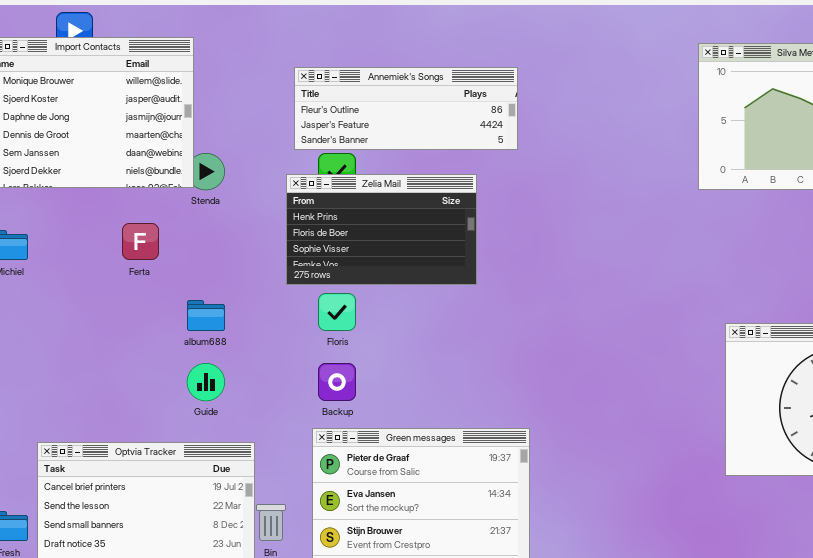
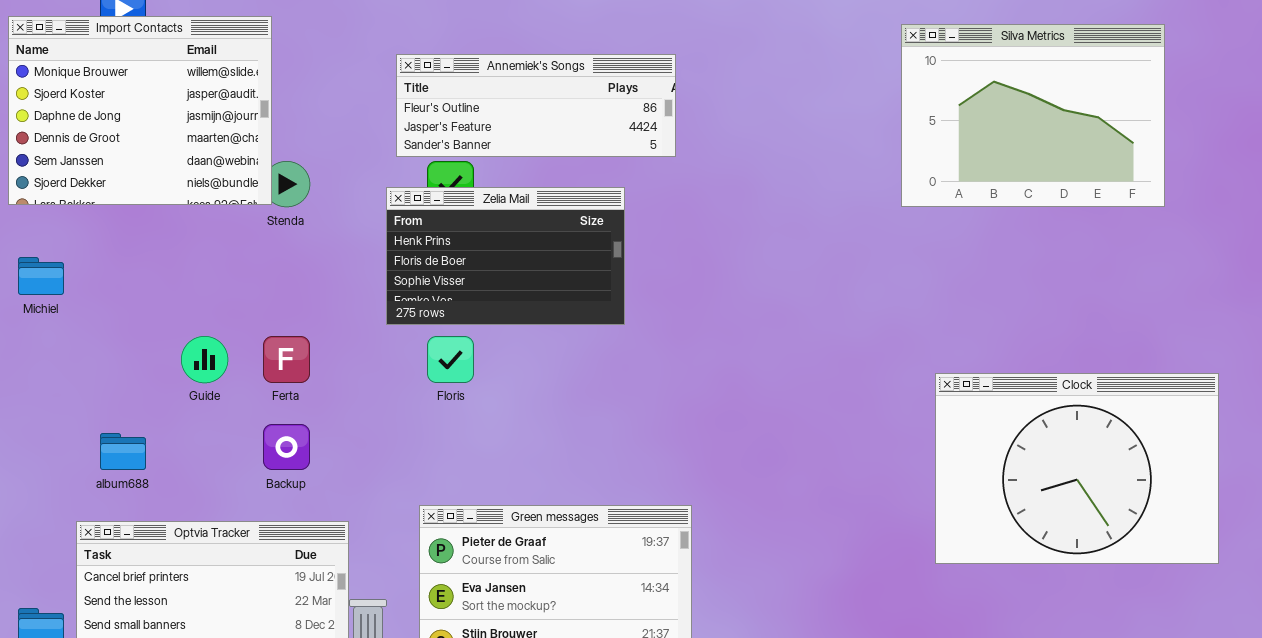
Ferta: [122,223,159,260] -> [263,336,310,383], moved
album688: [187,300,225,331] -> [100,433,146,470], moved
Guide: [187,363,225,401] -> [181,336,228,383], moved
Backup: [318,363,356,401] -> [263,424,310,470], moved

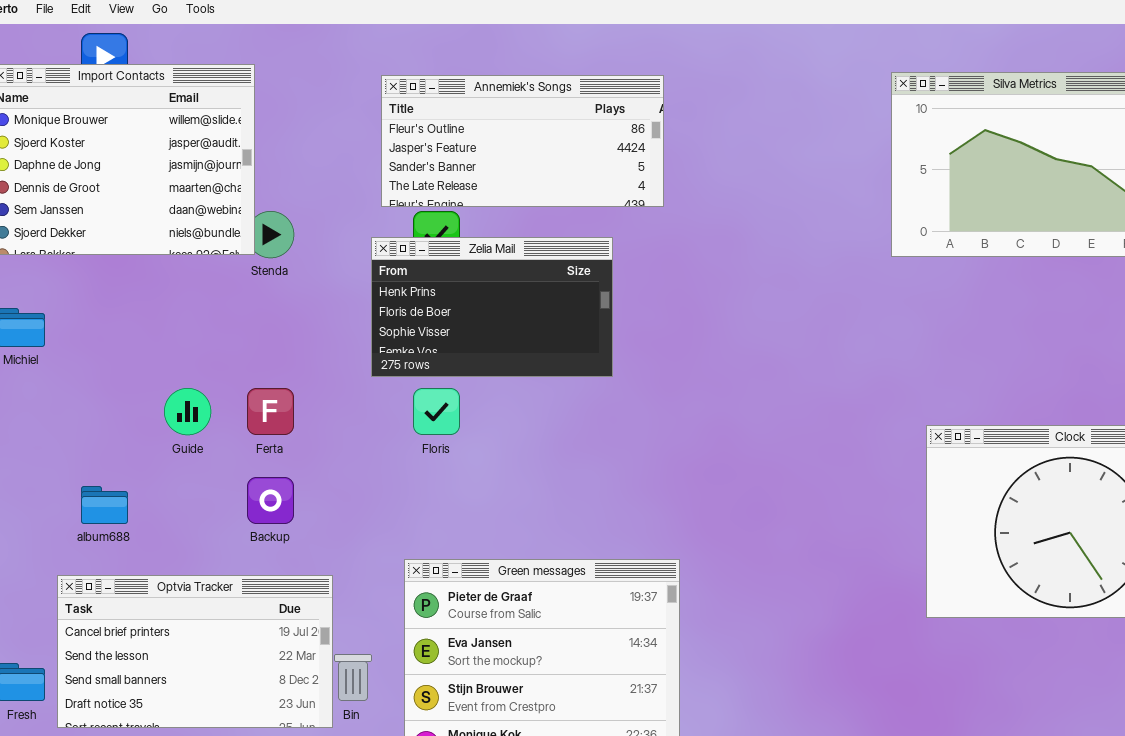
Annemiek's Songs: [396,54,676,157] -> [381,75,664,207], resized

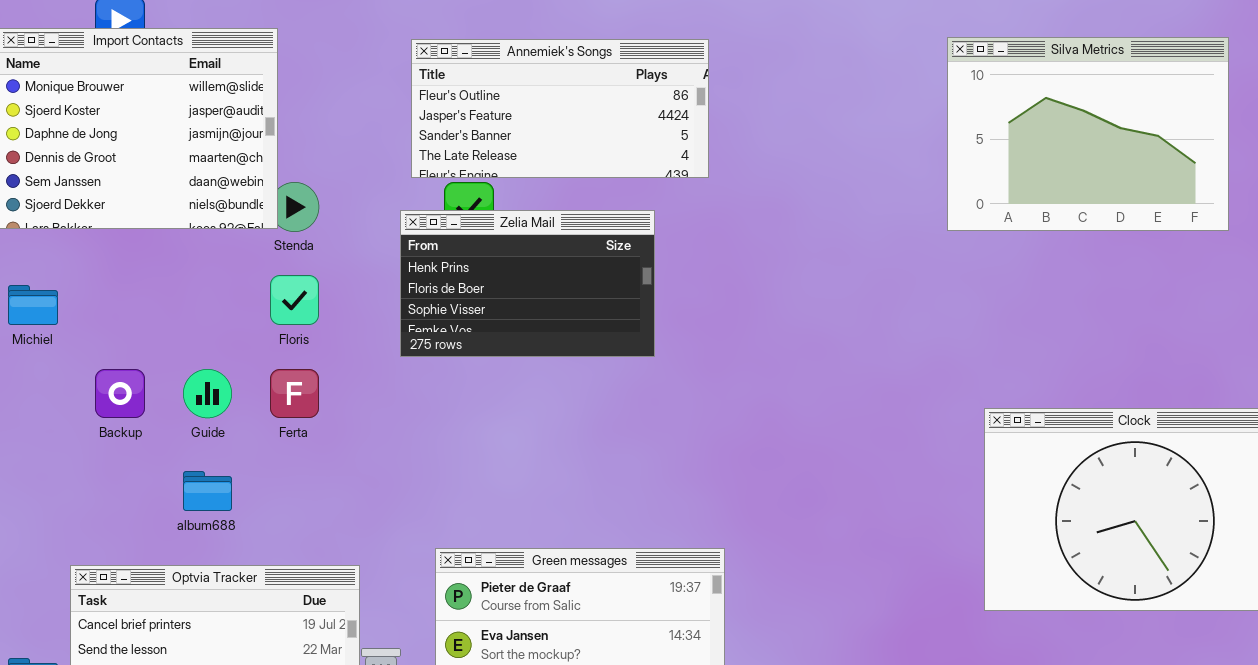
Floris: [413,388,460,435] -> [270,275,319,325], moved
Backup: [247,477,294,524] -> [95,369,145,418], moved
album688: [81,486,128,524] -> [183,471,232,511], moved

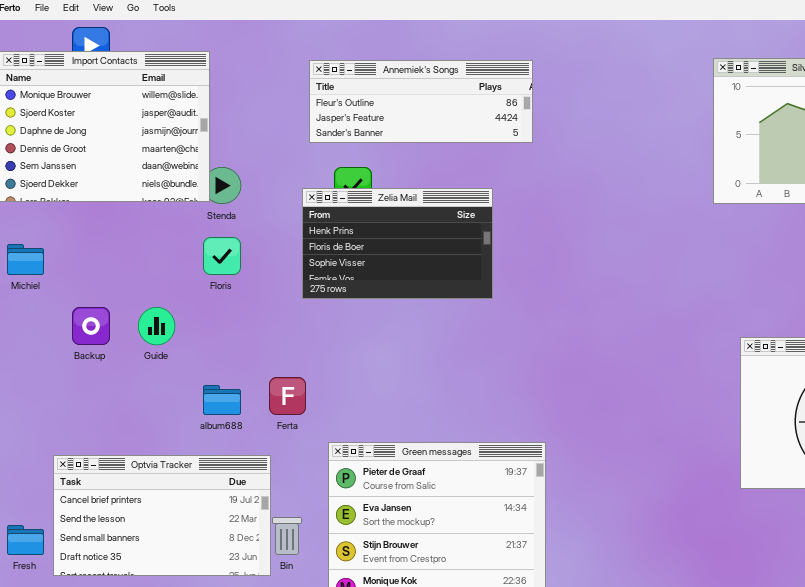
Annemiek's Songs: [411,39,709,178] -> [309,60,533,143], resized
Ferta: [270,369,319,418] -> [269,377,306,415], moved
album688: [183,471,232,511] -> [203,385,241,415], moved

